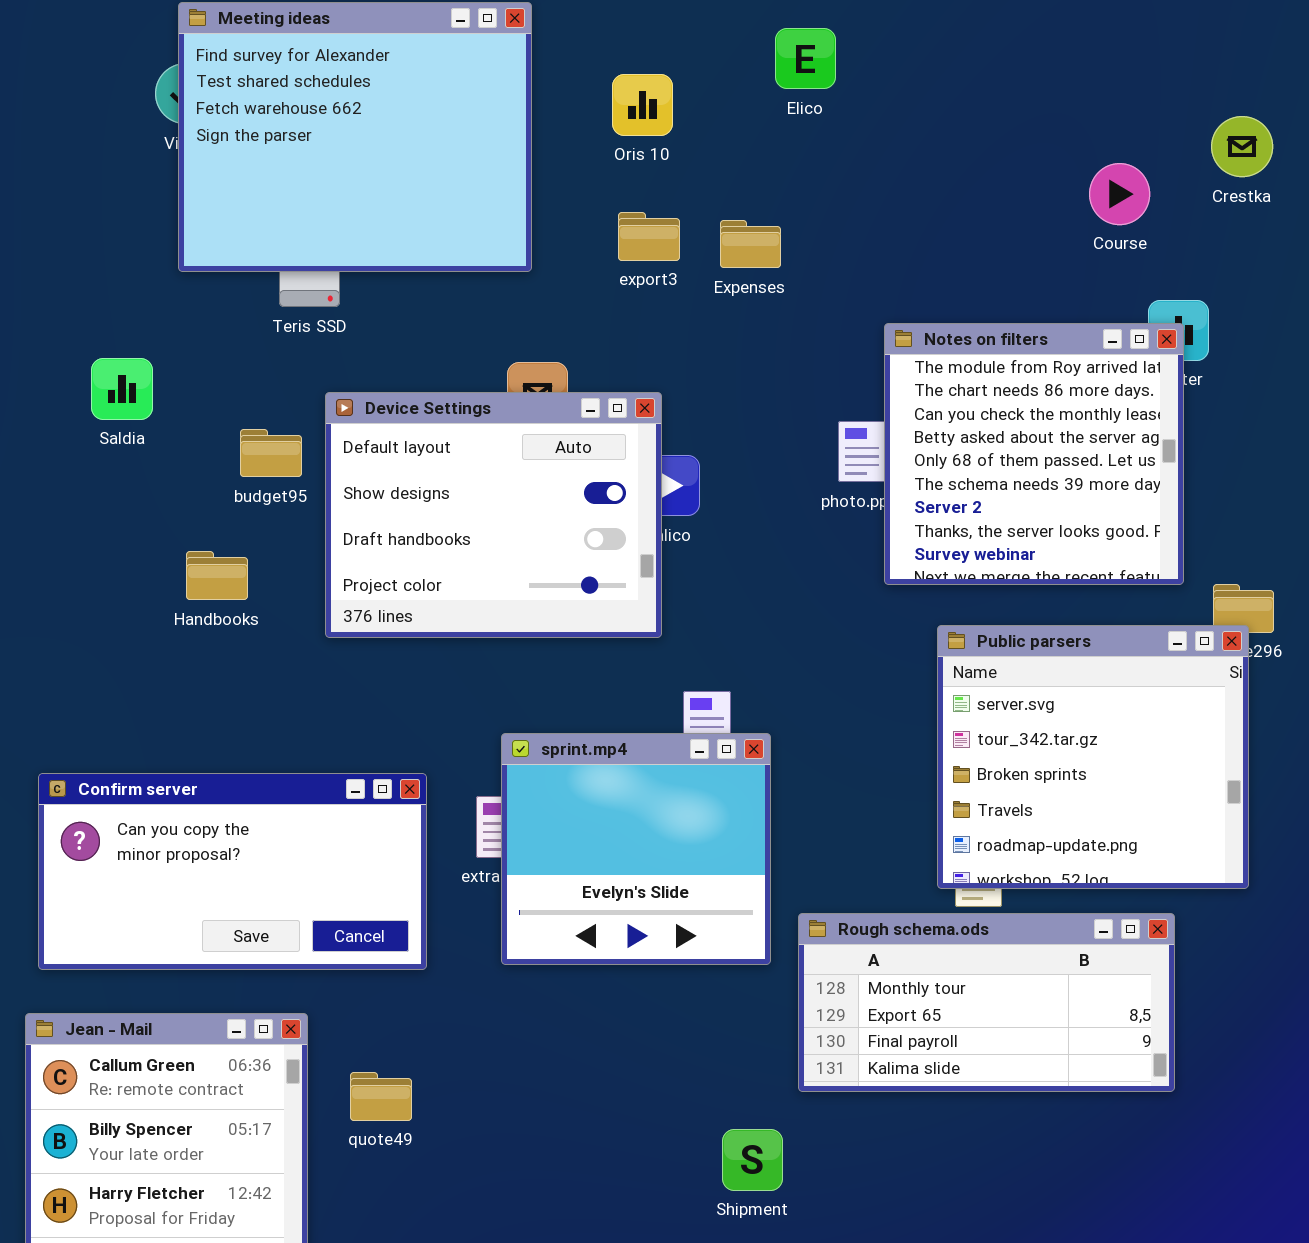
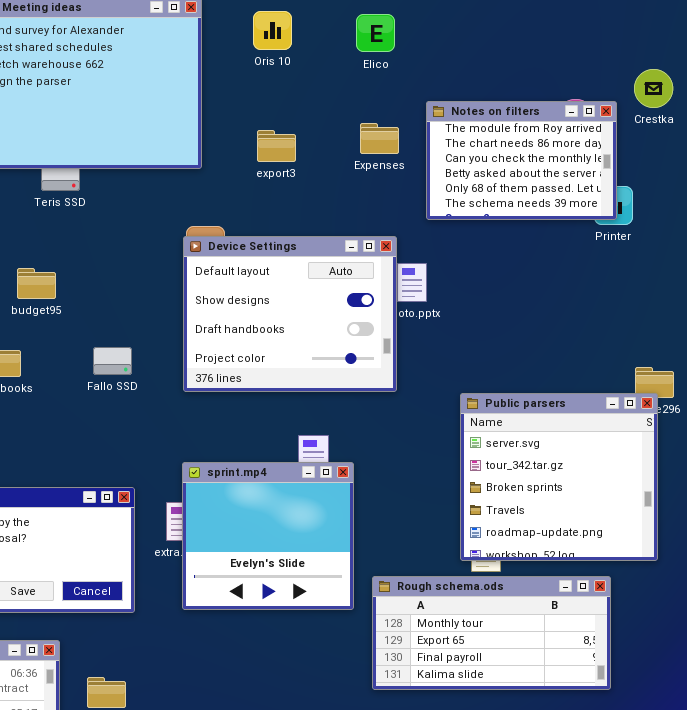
Oris 10: [612,74,673,136] -> [253,11,292,50], moved
Expenses: [720,220,781,268] -> [360,123,399,154], moved
Notes on filters: [884,323,1184,585] -> [426,101,617,220], moved, resized
Device Settings: [325,392,662,638] -> [183,236,397,392], moved

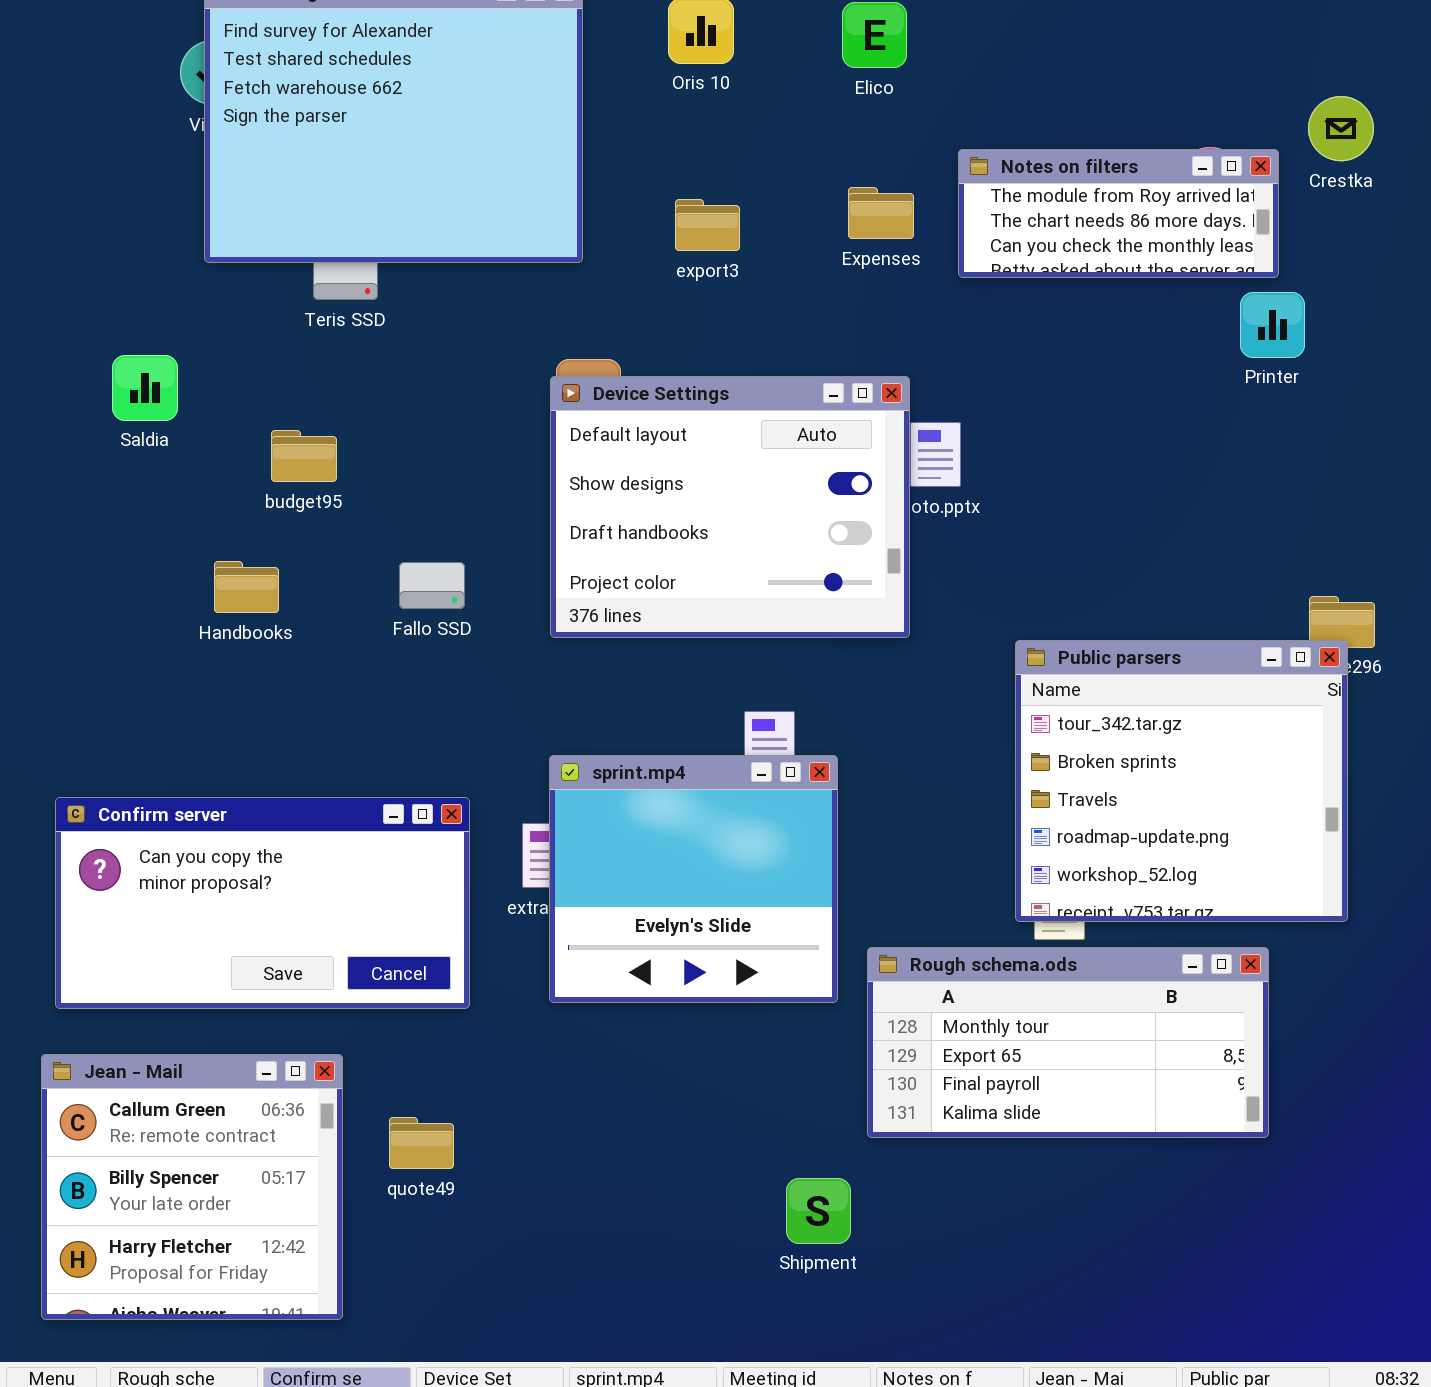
Notes on filters: [426,101,617,220] -> [958,149,1279,278], resized
Public parsers: [460,393,658,561] -> [1015,640,1348,922], scrolled down 1 row

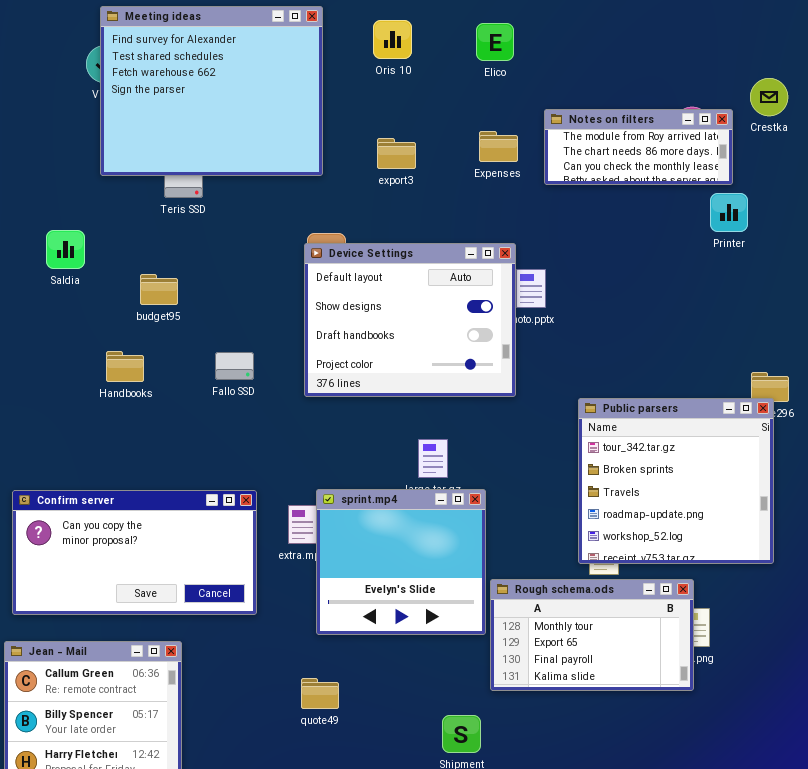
sprint.mp4: [549,755,838,1003] -> [316,489,486,635], moved
Rough schema.ods: [867,947,1269,1138] -> [490,579,694,691], resized
quote49: [389,1117,454,1169] -> [301,678,339,709], moved

